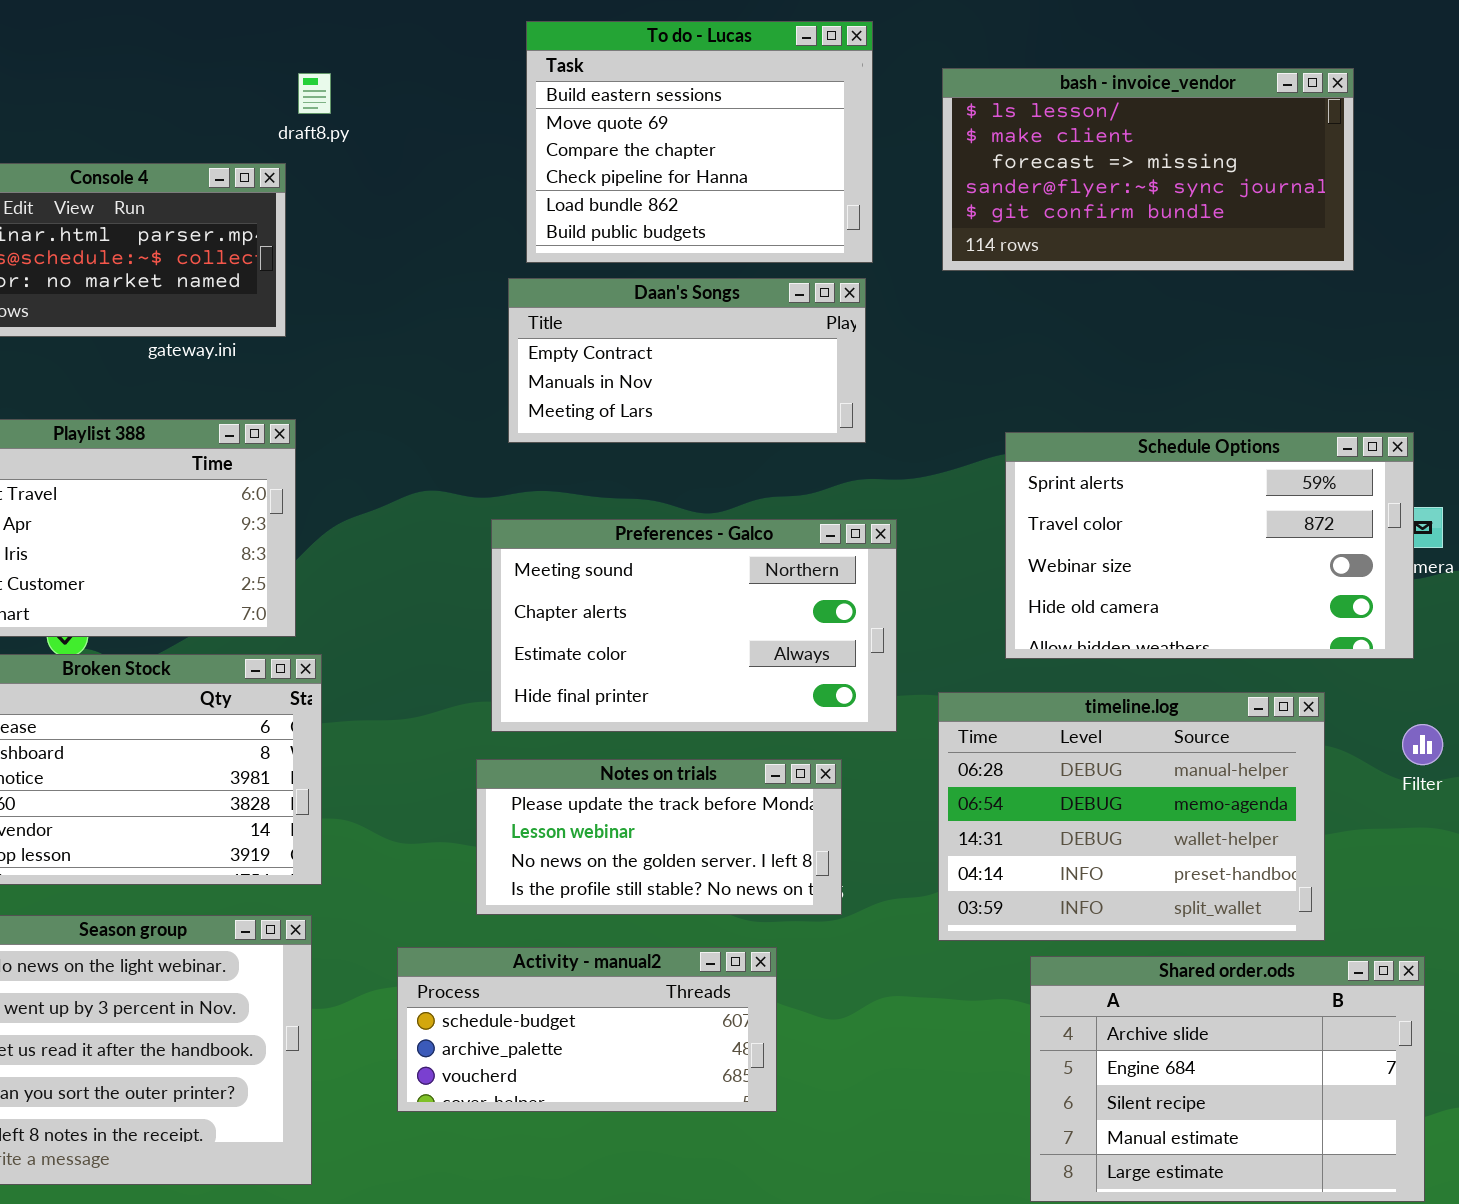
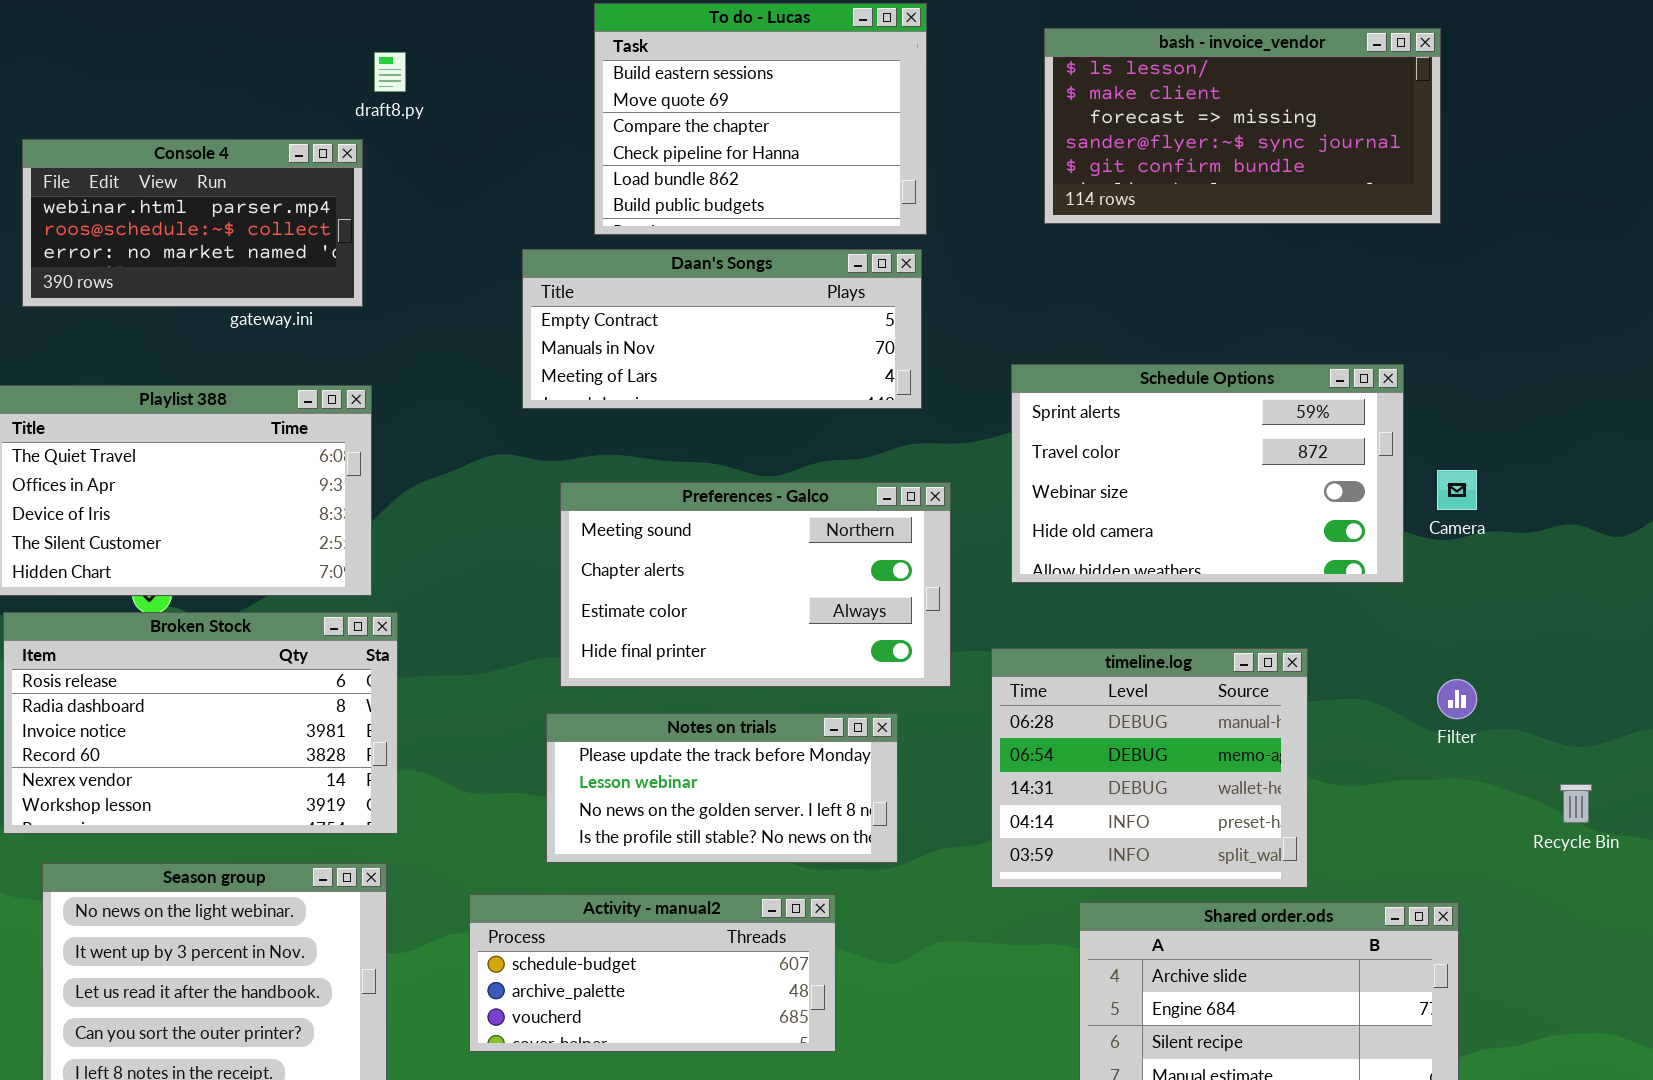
bash - invoice_vendor: [942,68,1354,271] -> [1044,28,1441,224], moved
Daan's Songs: [508,278,866,443] -> [522,249,922,409], resized
Schedule Options: [1005,432,1414,659] -> [1011,364,1404,583], moved
timeline.log: [938,692,1325,941] -> [991,648,1308,888], resized

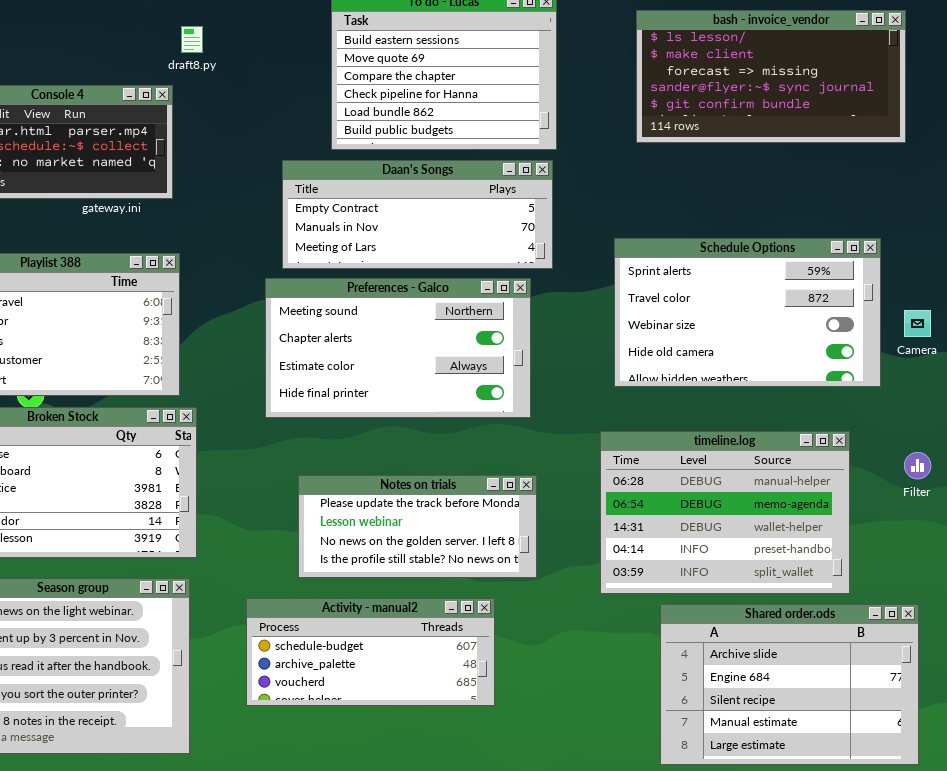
Preferences - Galco: [560,482,951,687] -> [265,278,531,418], moved
timeline.log: [991,648,1308,888] -> [600,431,850,594], resized

